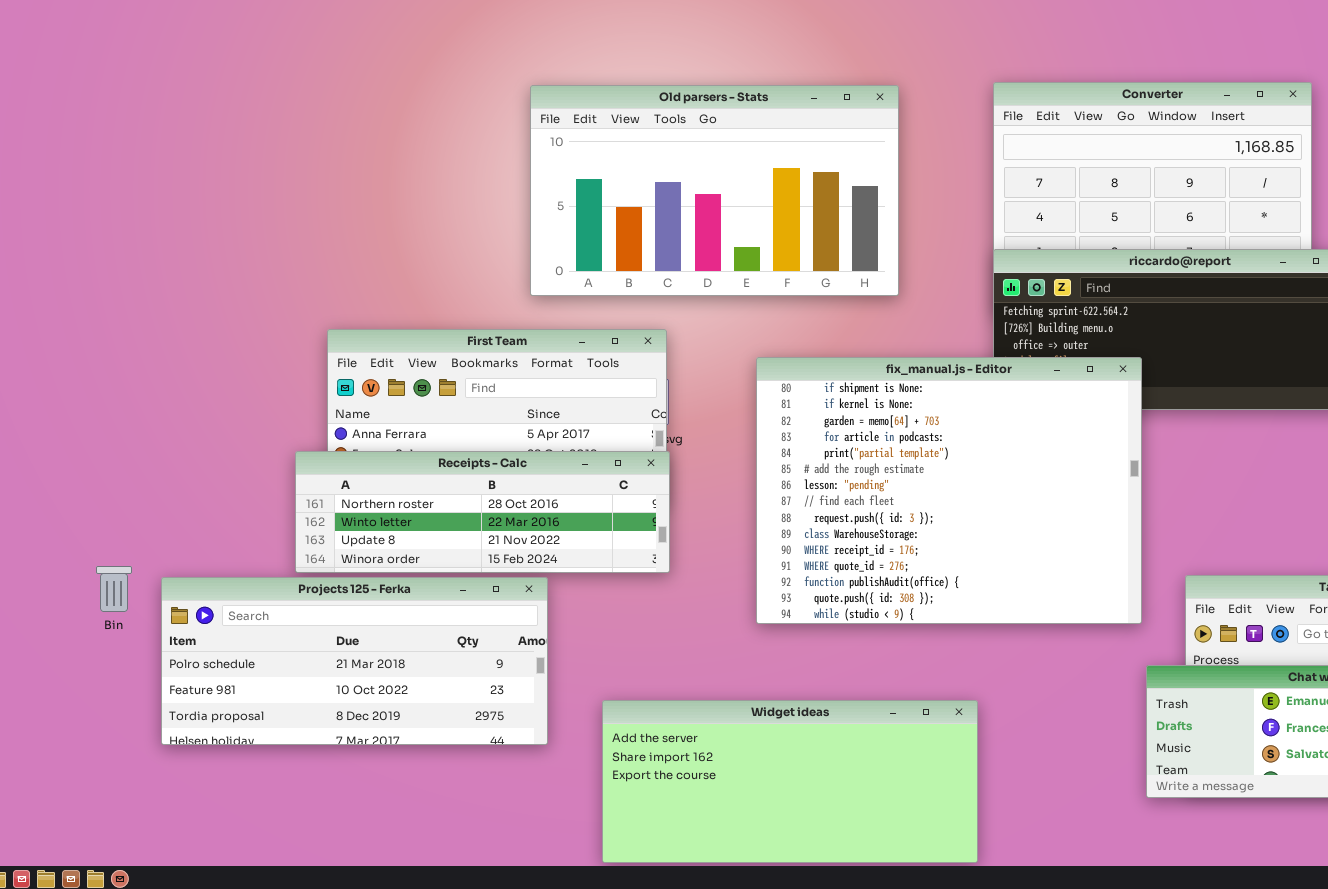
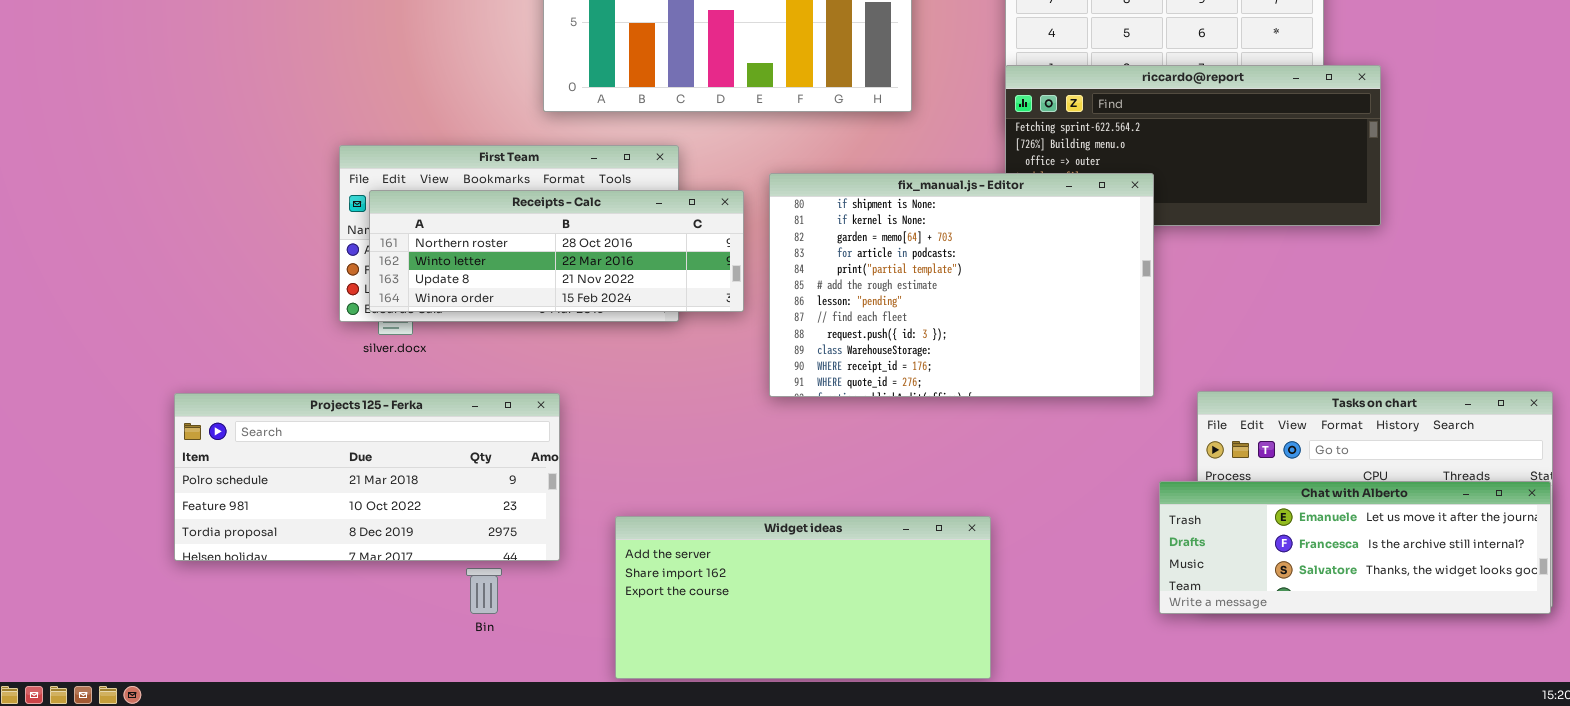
fix_manual.js - Editor: [756,357,1142,624] -> [769,173,1154,397], resized
Receipts - Calc: [295,451,670,573] -> [369,190,744,312], moved
Bin: [96,566,132,612] -> [466,568,502,614], moved

